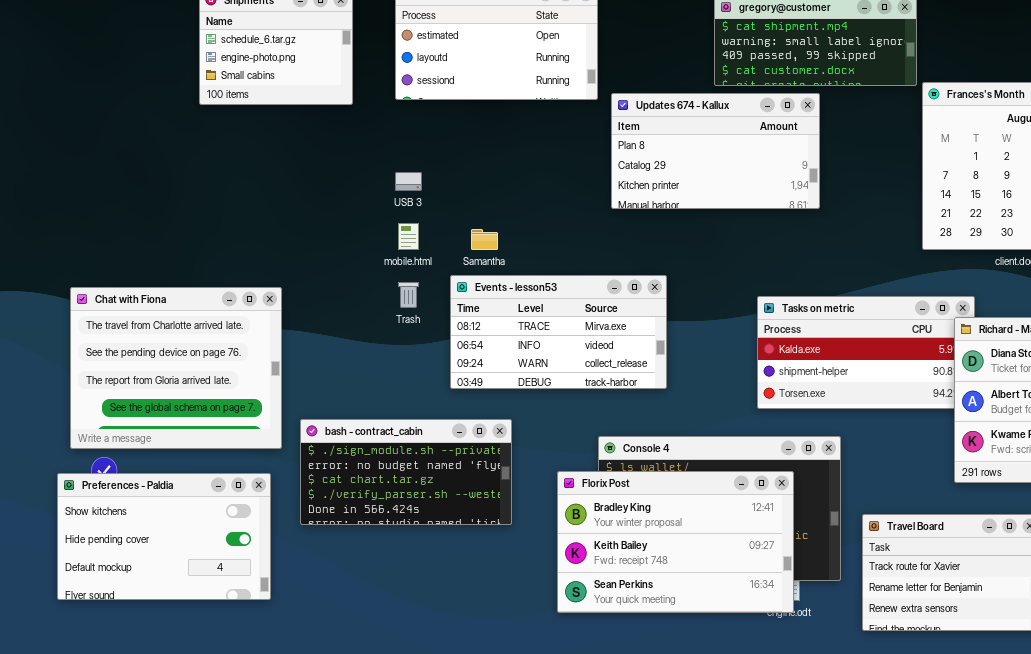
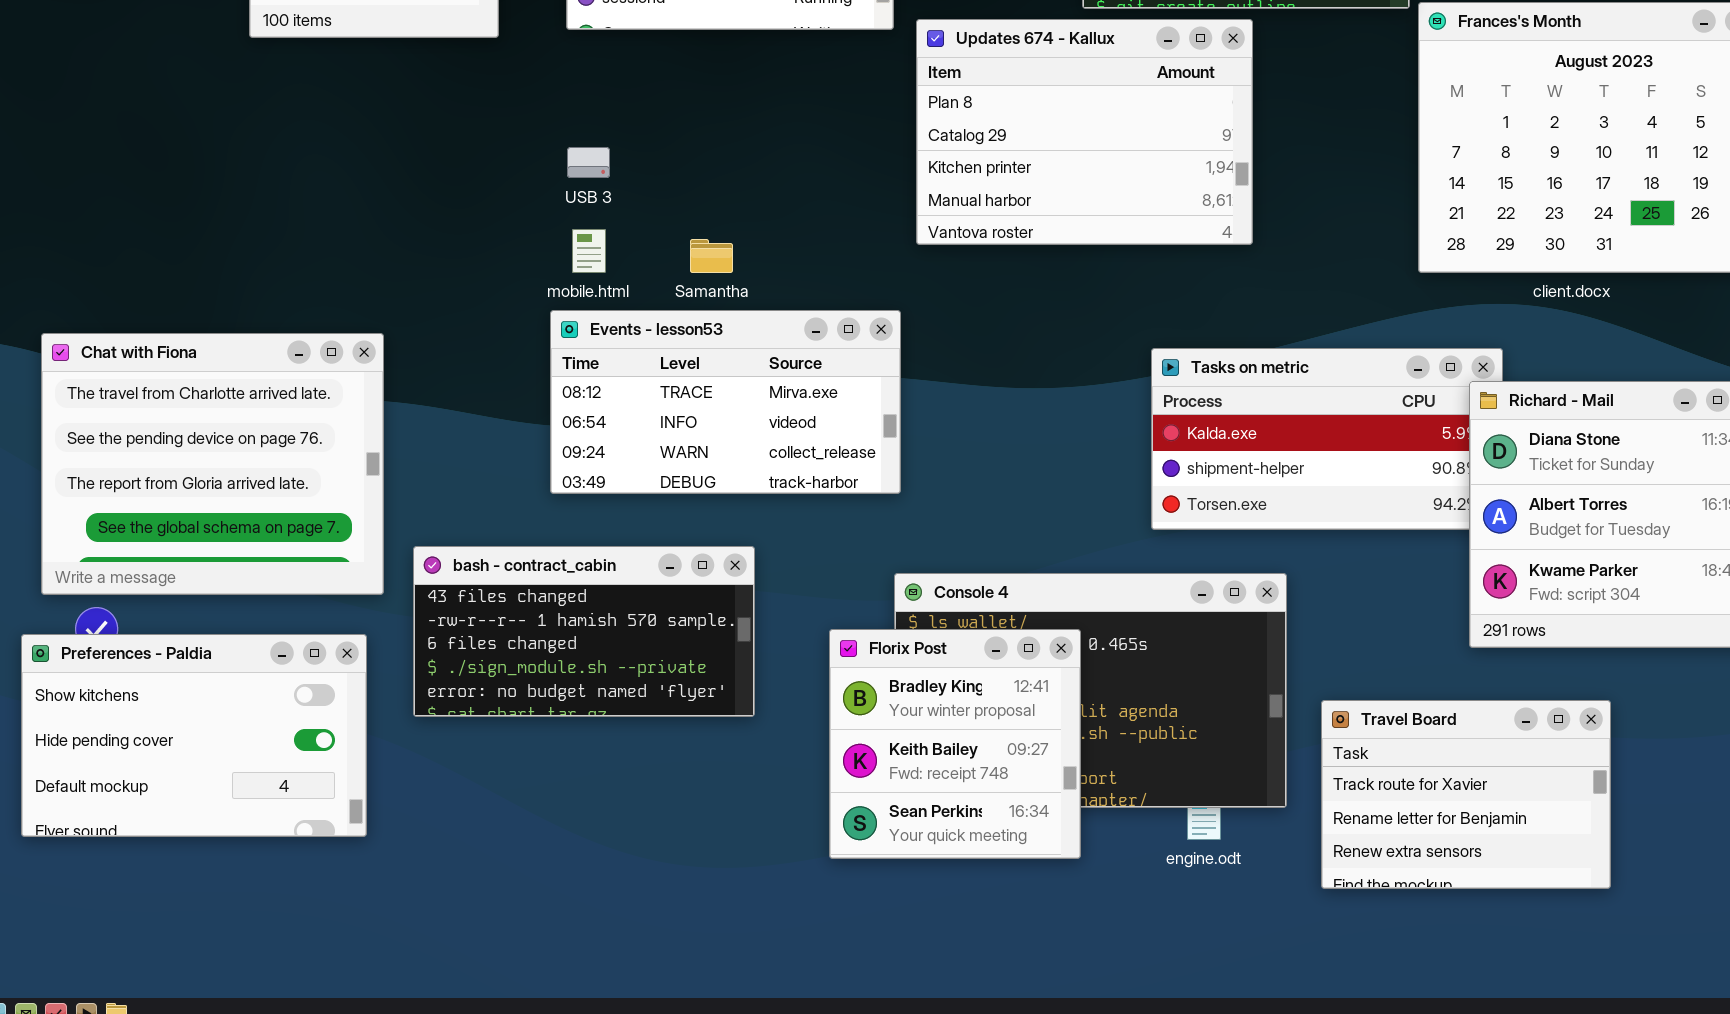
Updates 674 - Kallux: [611,93,820,209] -> [916,19,1253,245], resized
Events - lesson53: [450,275,667,389] -> [550,310,901,494], moved
bash - contract_cabin: [300,419,512,525] -> [413,546,755,717], scrolled up 3 rows
Florix Post: [557,471,794,613] -> [829,629,1081,859], resized

